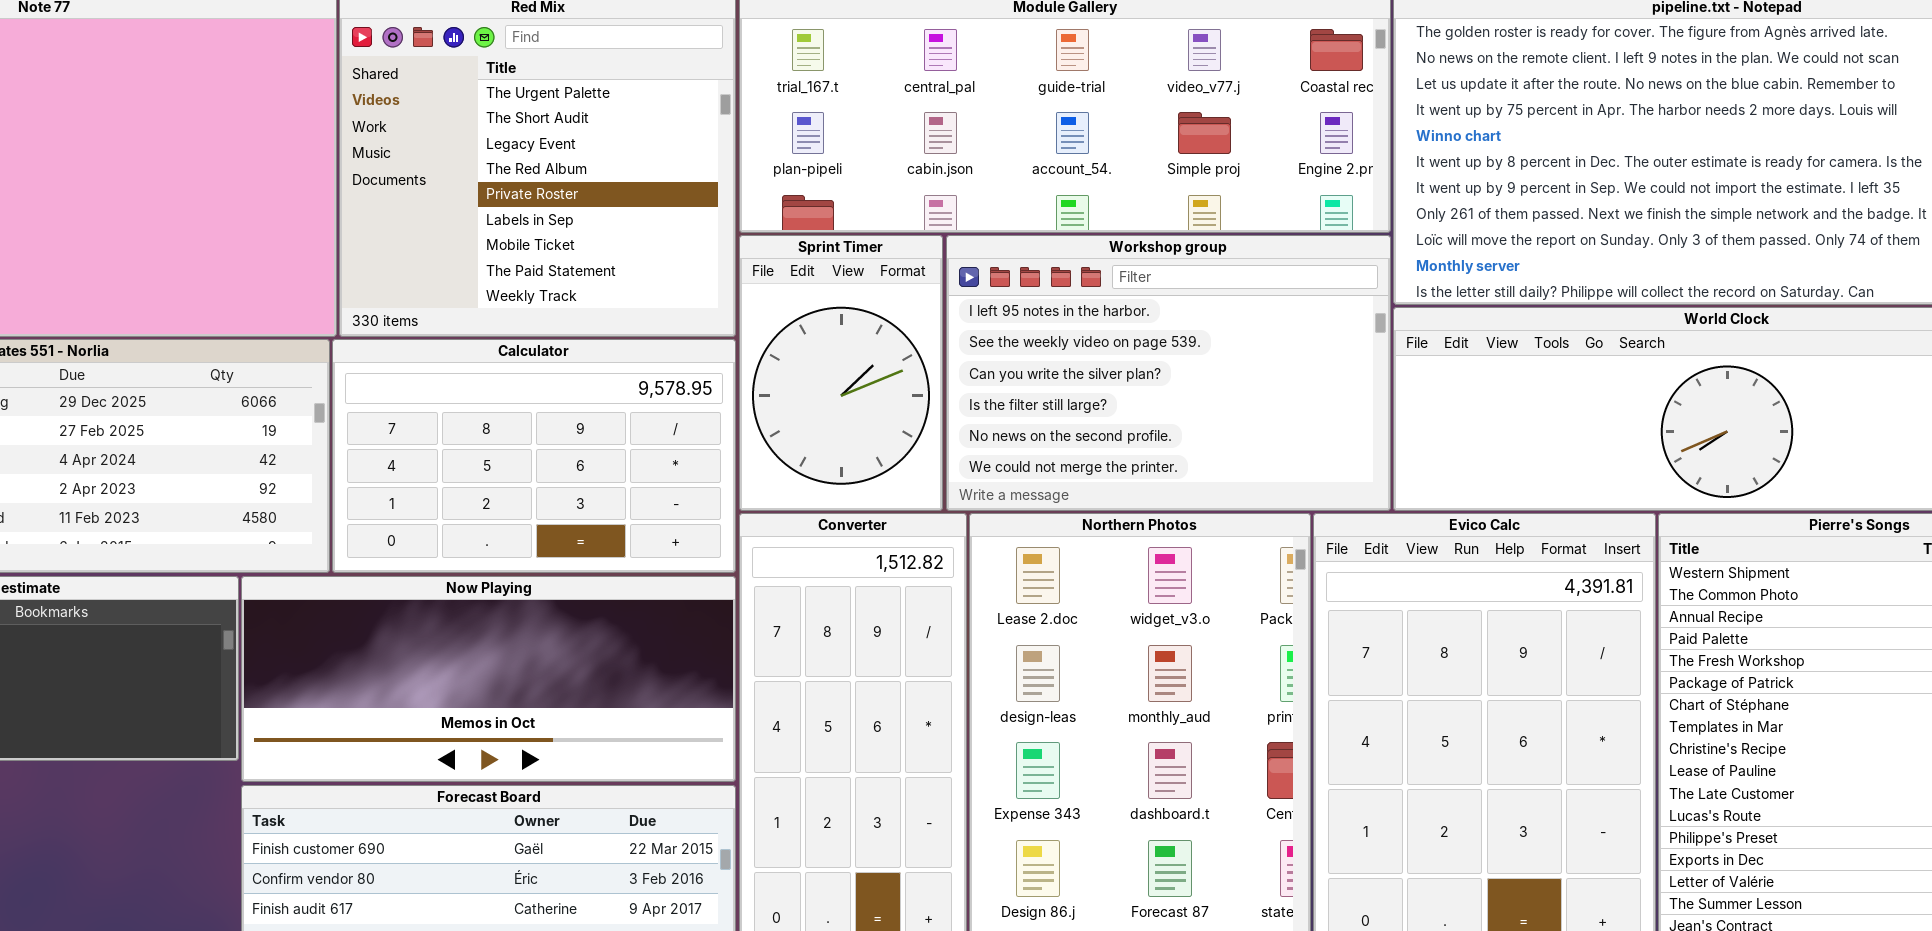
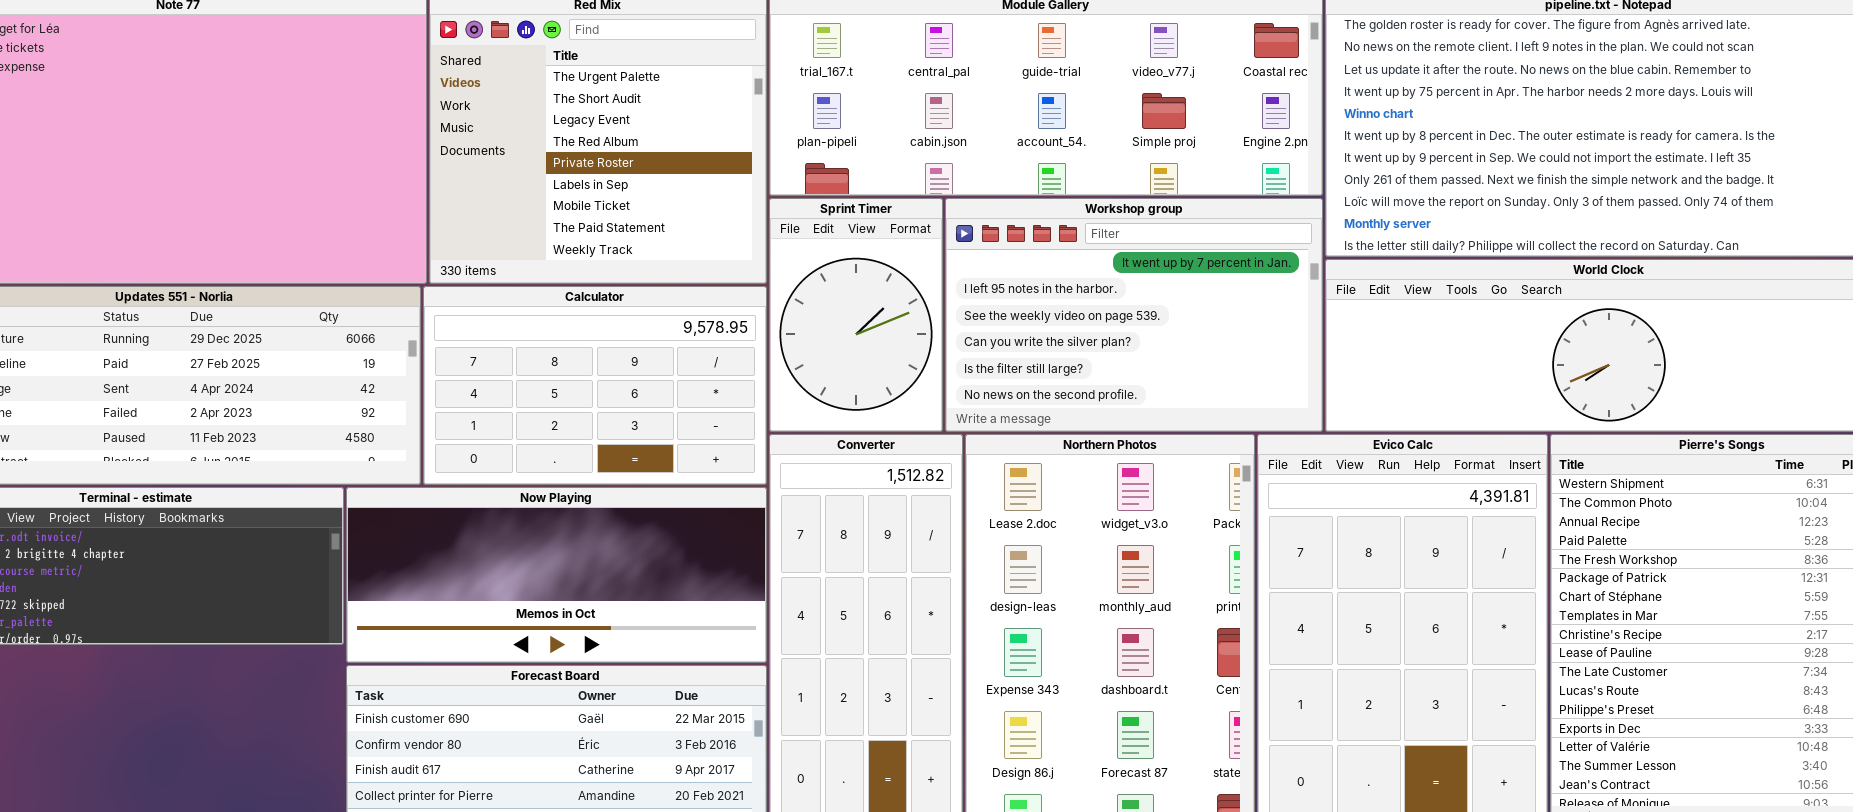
Workshop group: [946,235,1391,511] -> [945,198,1323,432], scrolled up 1 row

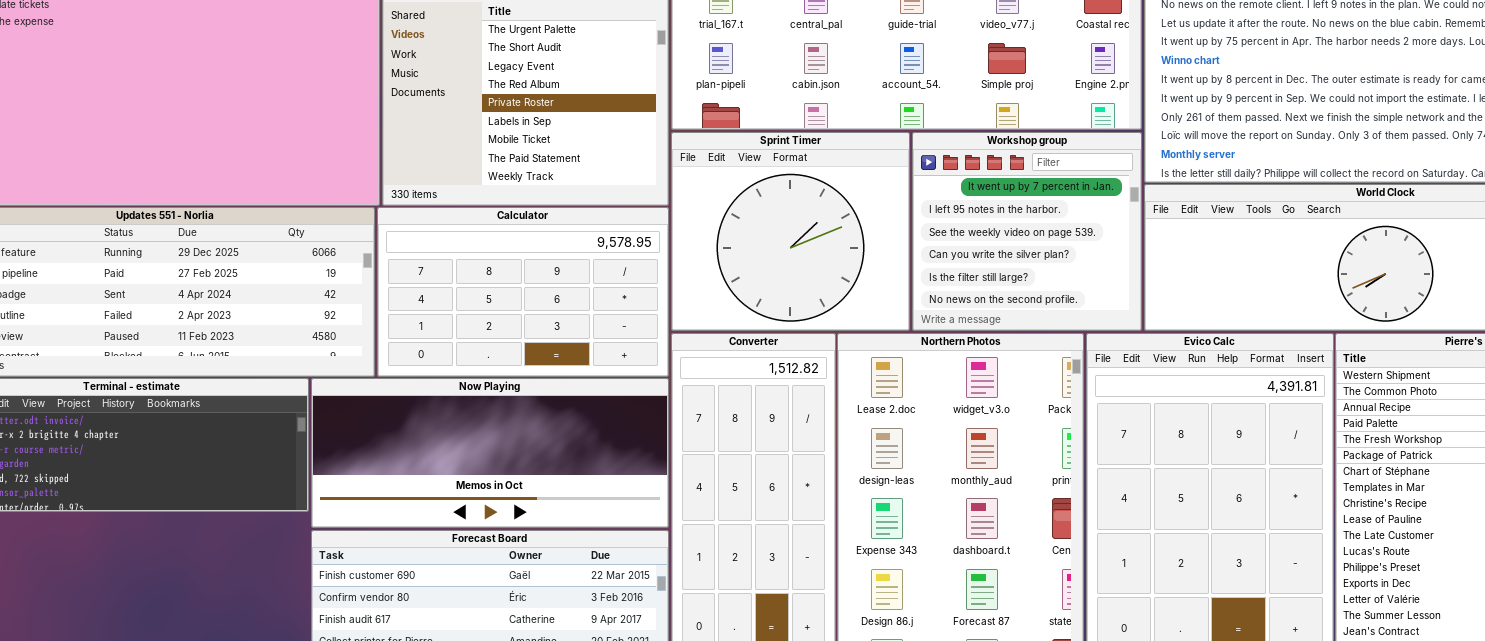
Sprint Timer: [769,198,943,432] -> [671,132,910,331], resized
Workshop group: [945,198,1323,432] -> [912,132,1142,331], resized

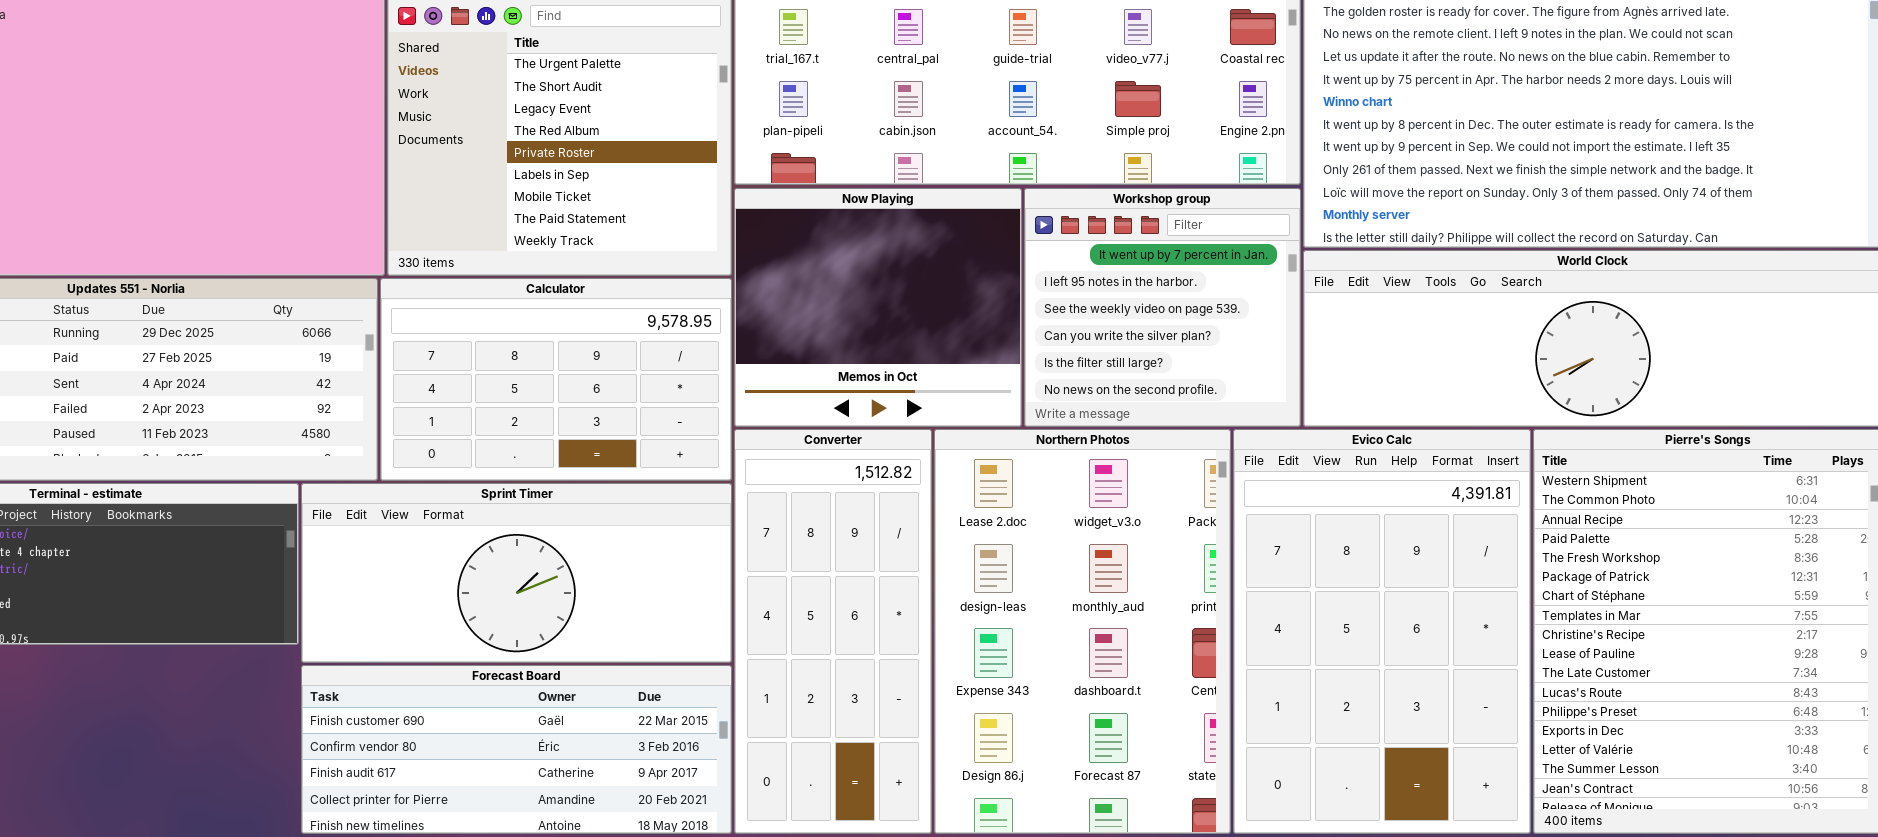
Sprint Timer: [671,132,910,331] -> [301,483,732,663], moved, resized
Now Playing: [311,378,669,528] -> [734,188,1022,427], moved, resized

